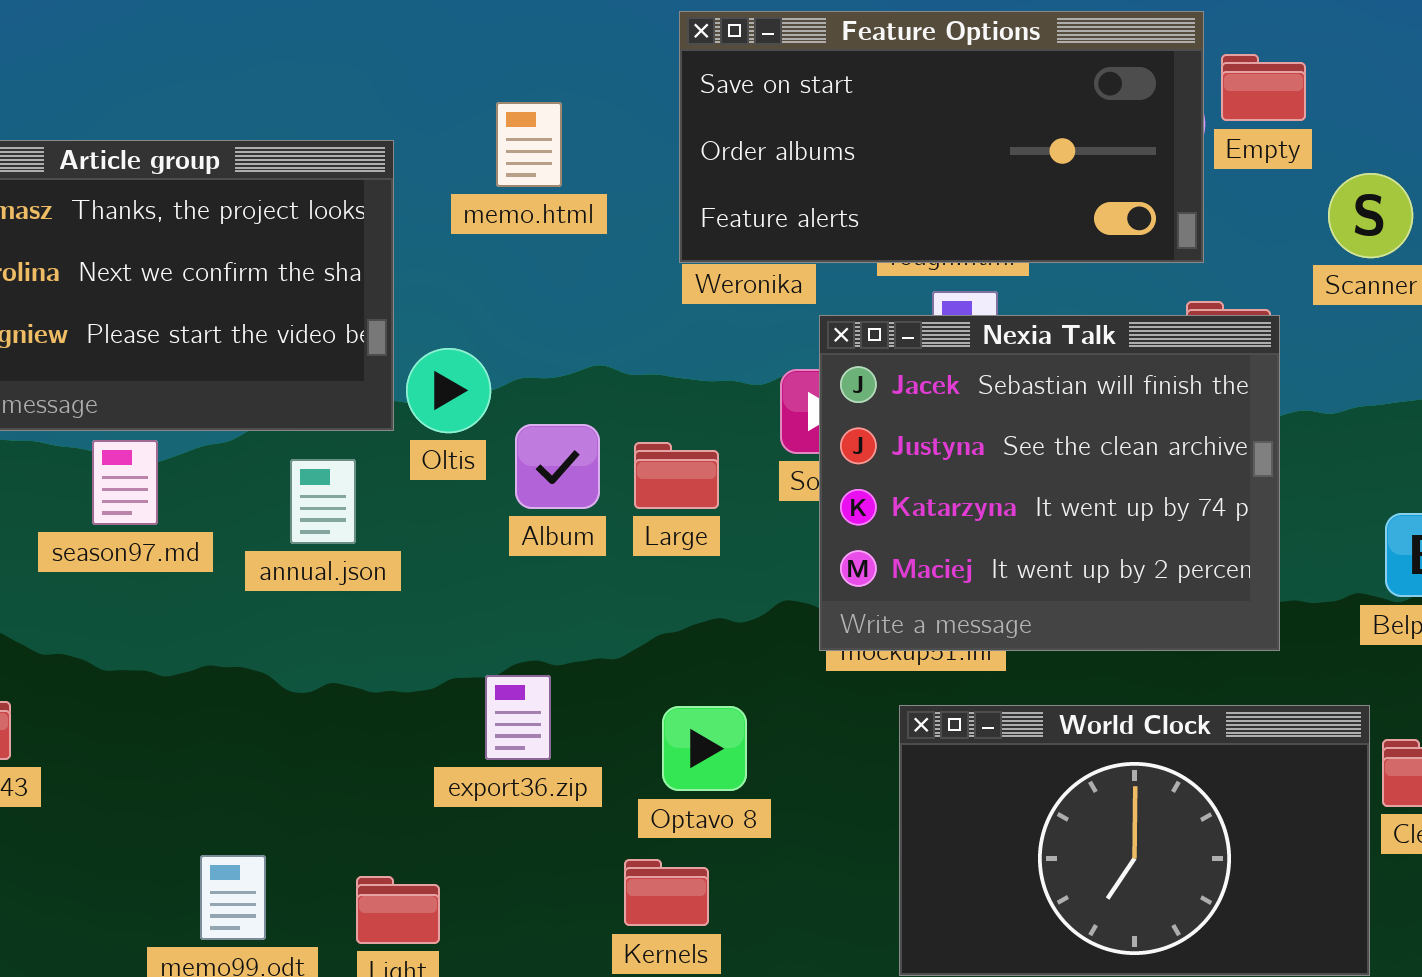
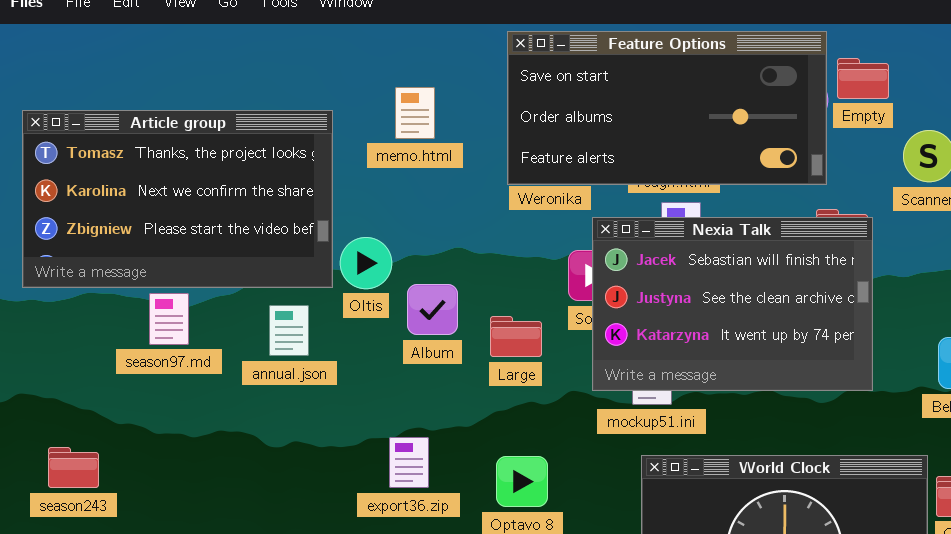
Nexia Talk: [819,315,1280,651] -> [592,217,873,391], resized
Large: [634,442,719,509] -> [490,316,542,357], moved

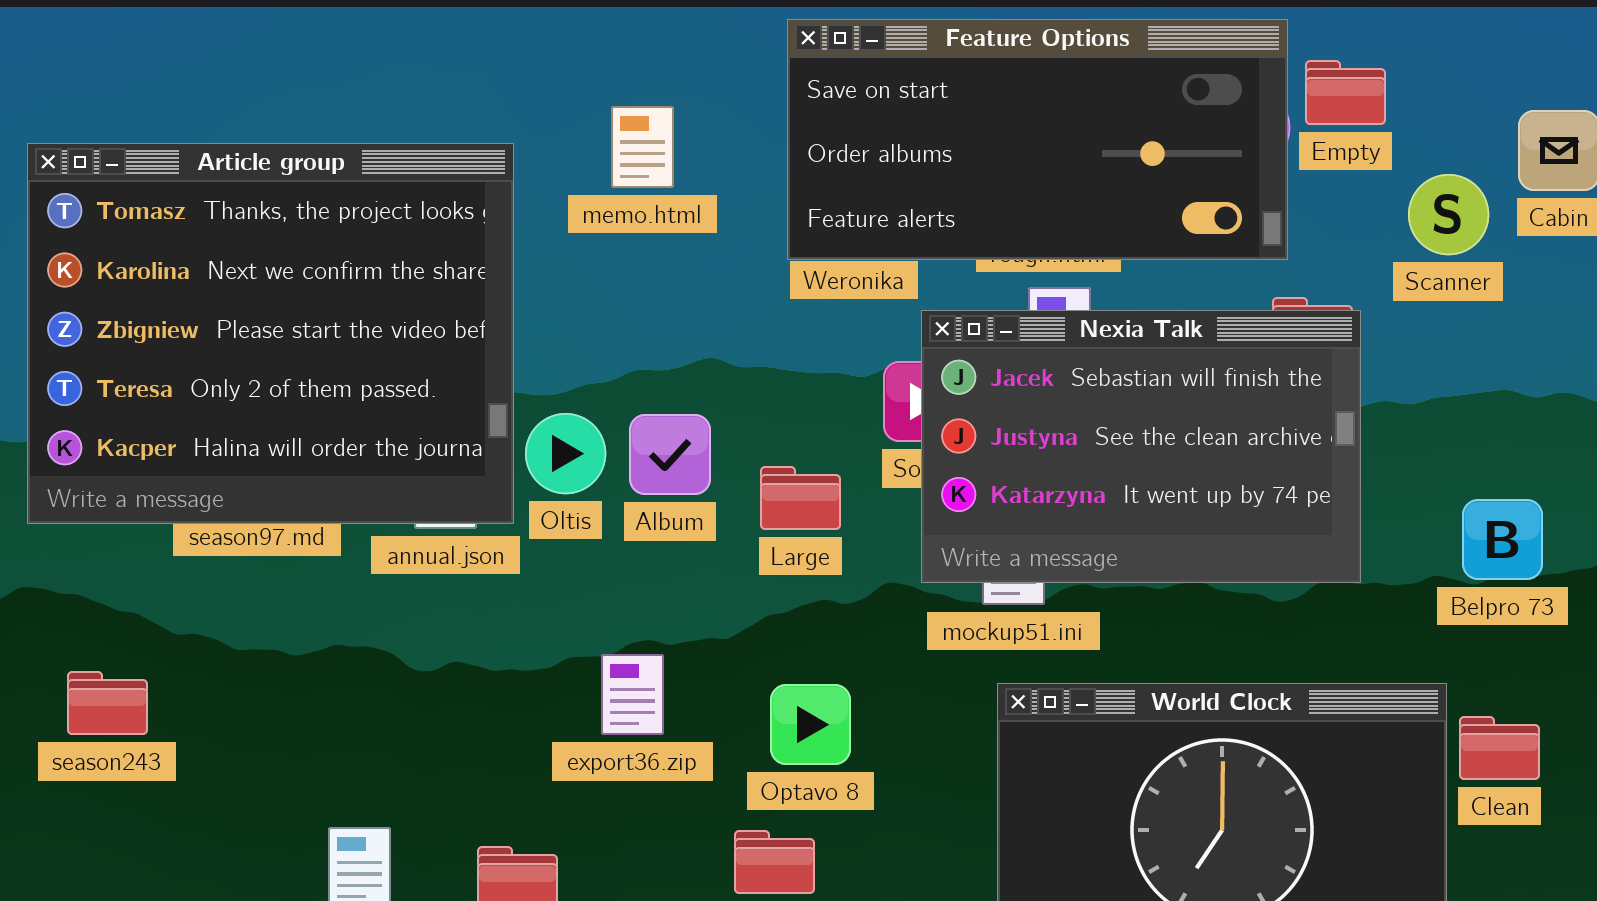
Article group: [22,110,333,288] -> [27,143,514,524], resized
Oltis: [340,237,392,289] -> [525,413,606,494], moved

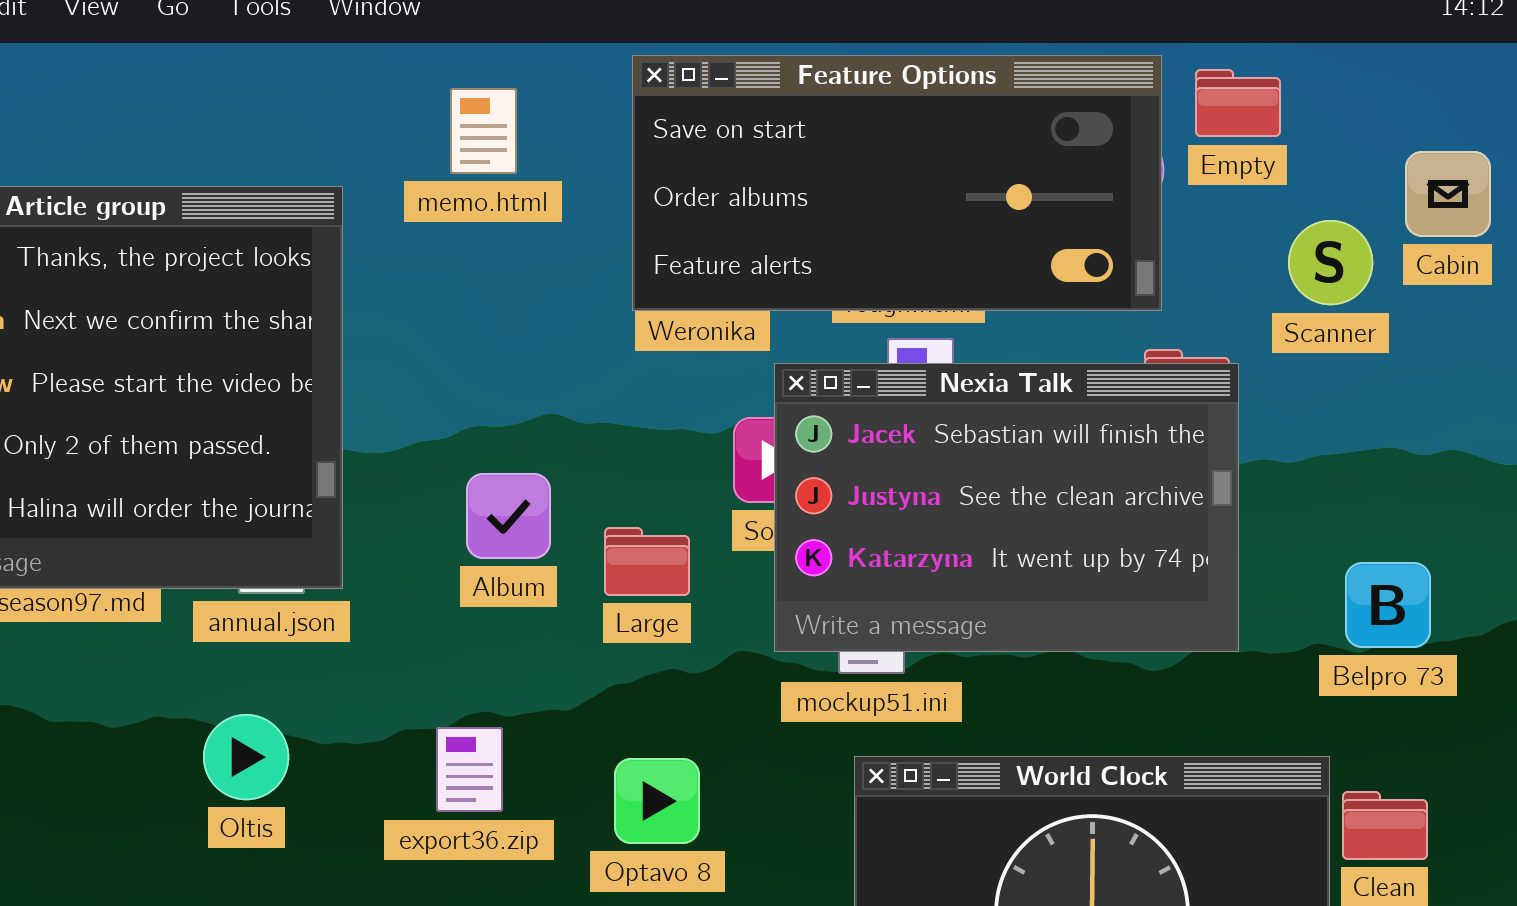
Empty: [1305,60,1386,125] -> [1195,69,1281,137], moved
memo.html: [611,106,674,188] -> [450,88,517,174], moved
Oltis: [525,413,606,494] -> [203,714,289,800], moved

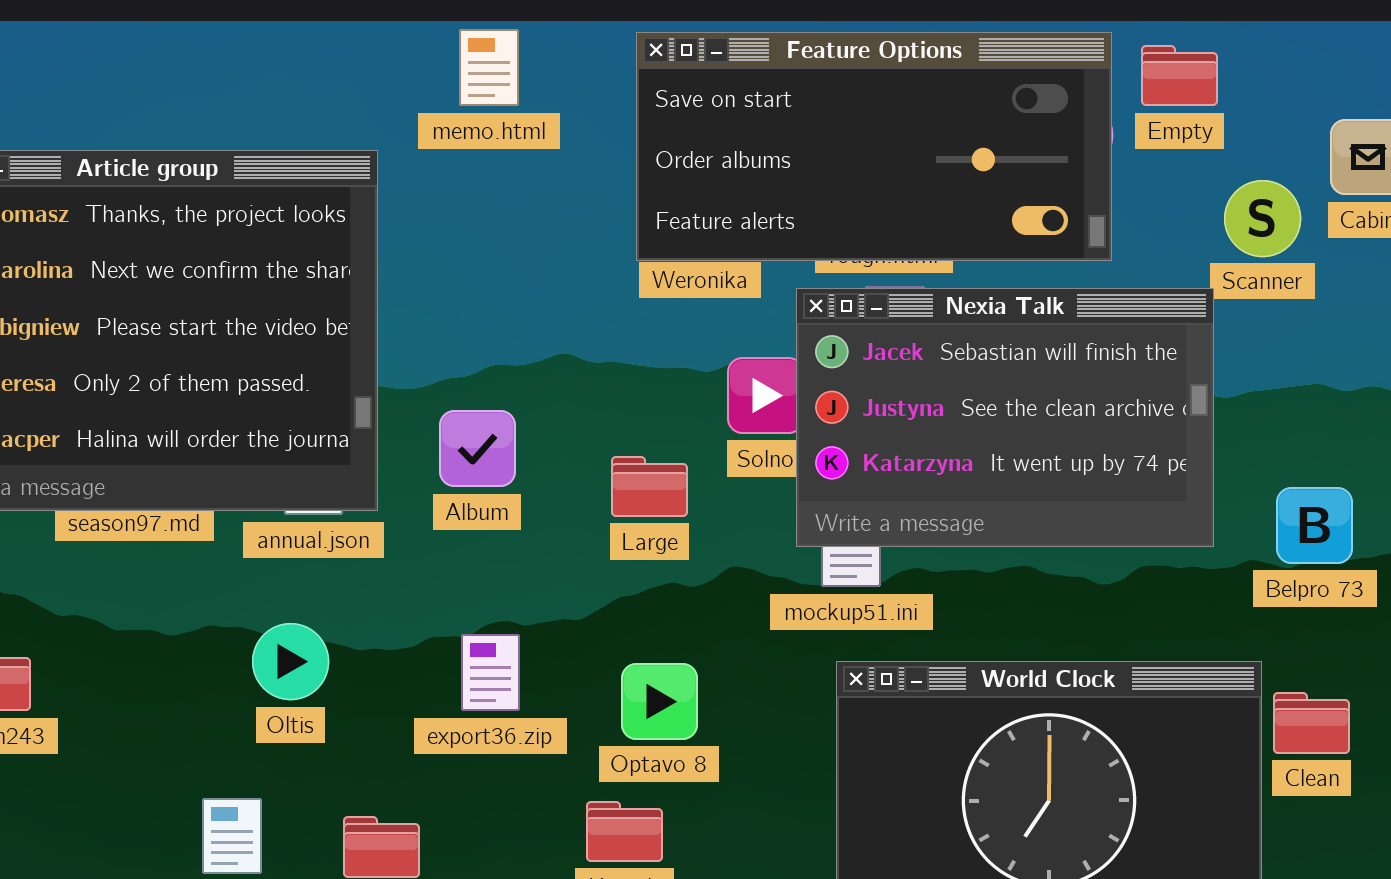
memo.html: [450,88,517,174] -> [459,29,519,106], moved
Nexia Talk: [774,363,1239,652] -> [796,288,1214,547], moved
Album: [466,473,551,559] -> [439,410,516,487], moved

